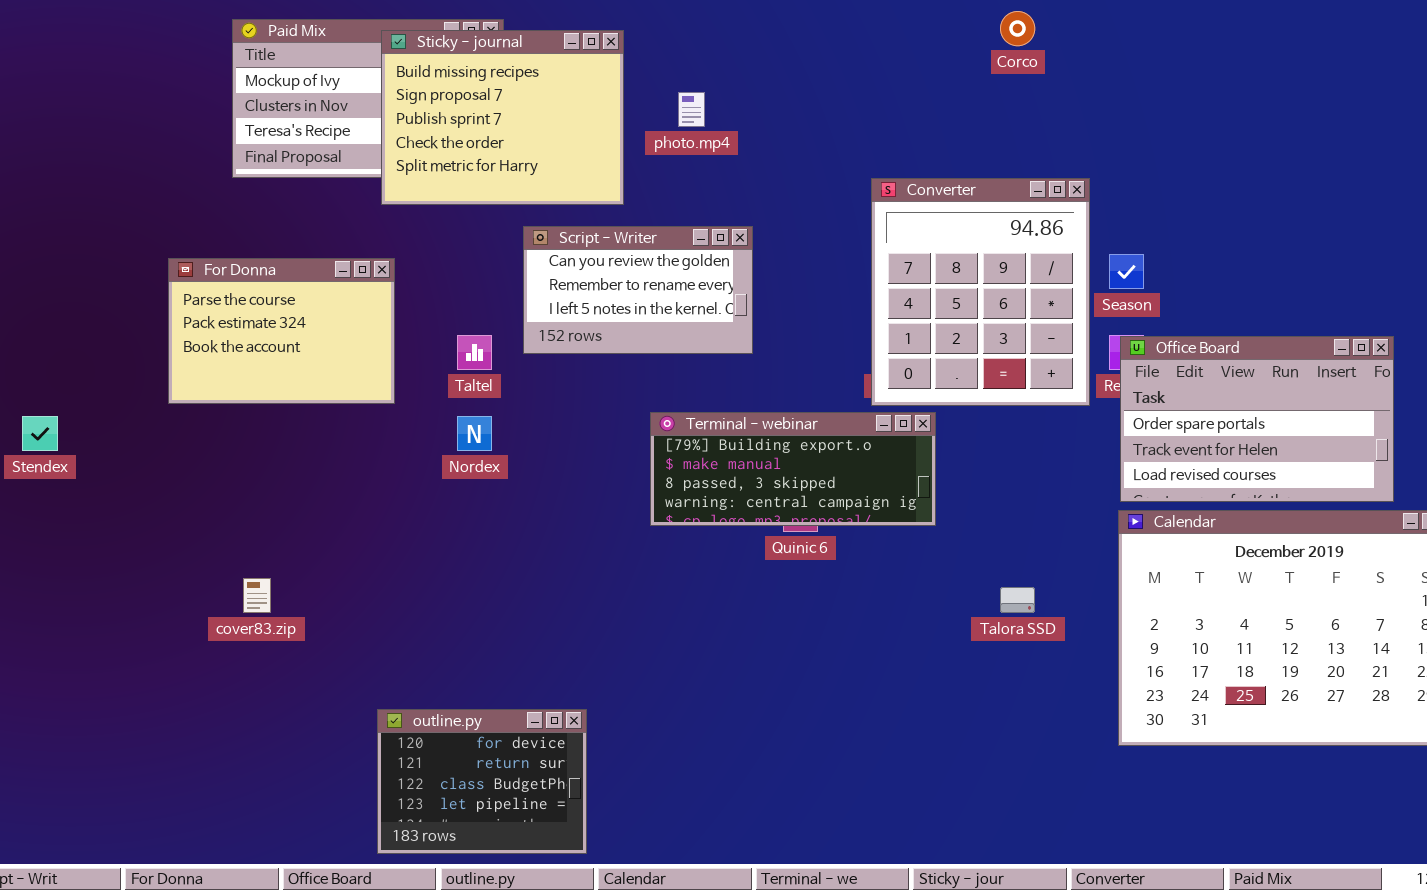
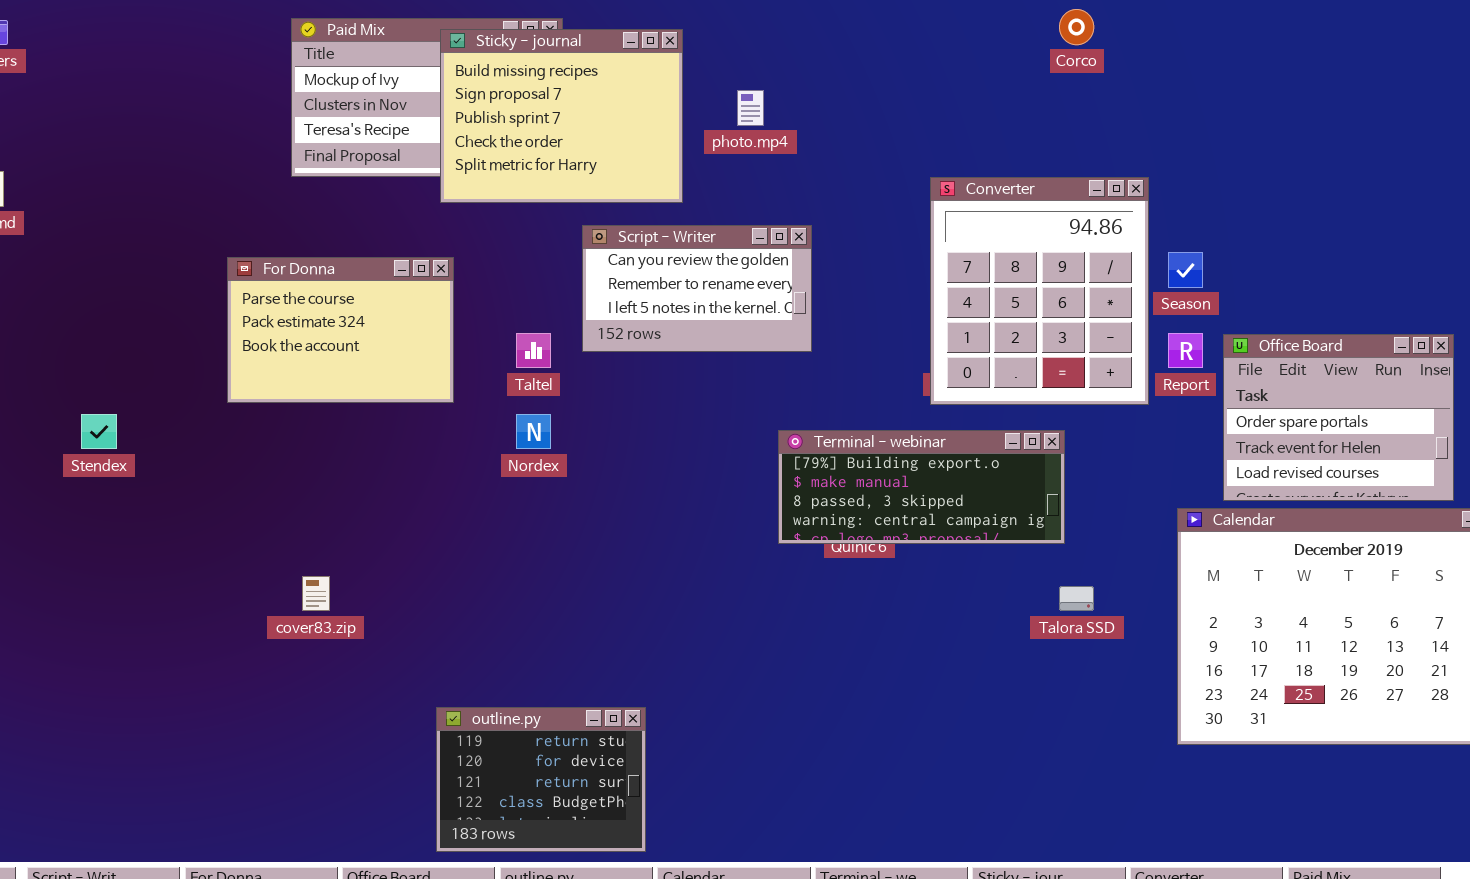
Office Board: [1120,336,1394,502] -> [1223,334,1454,501], resized
Terminal - webinar: [650,412,936,526] -> [778,430,1065,544], moved
outline.py: [377,709,587,854] -> [436,707,646,852], scrolled up 1 row

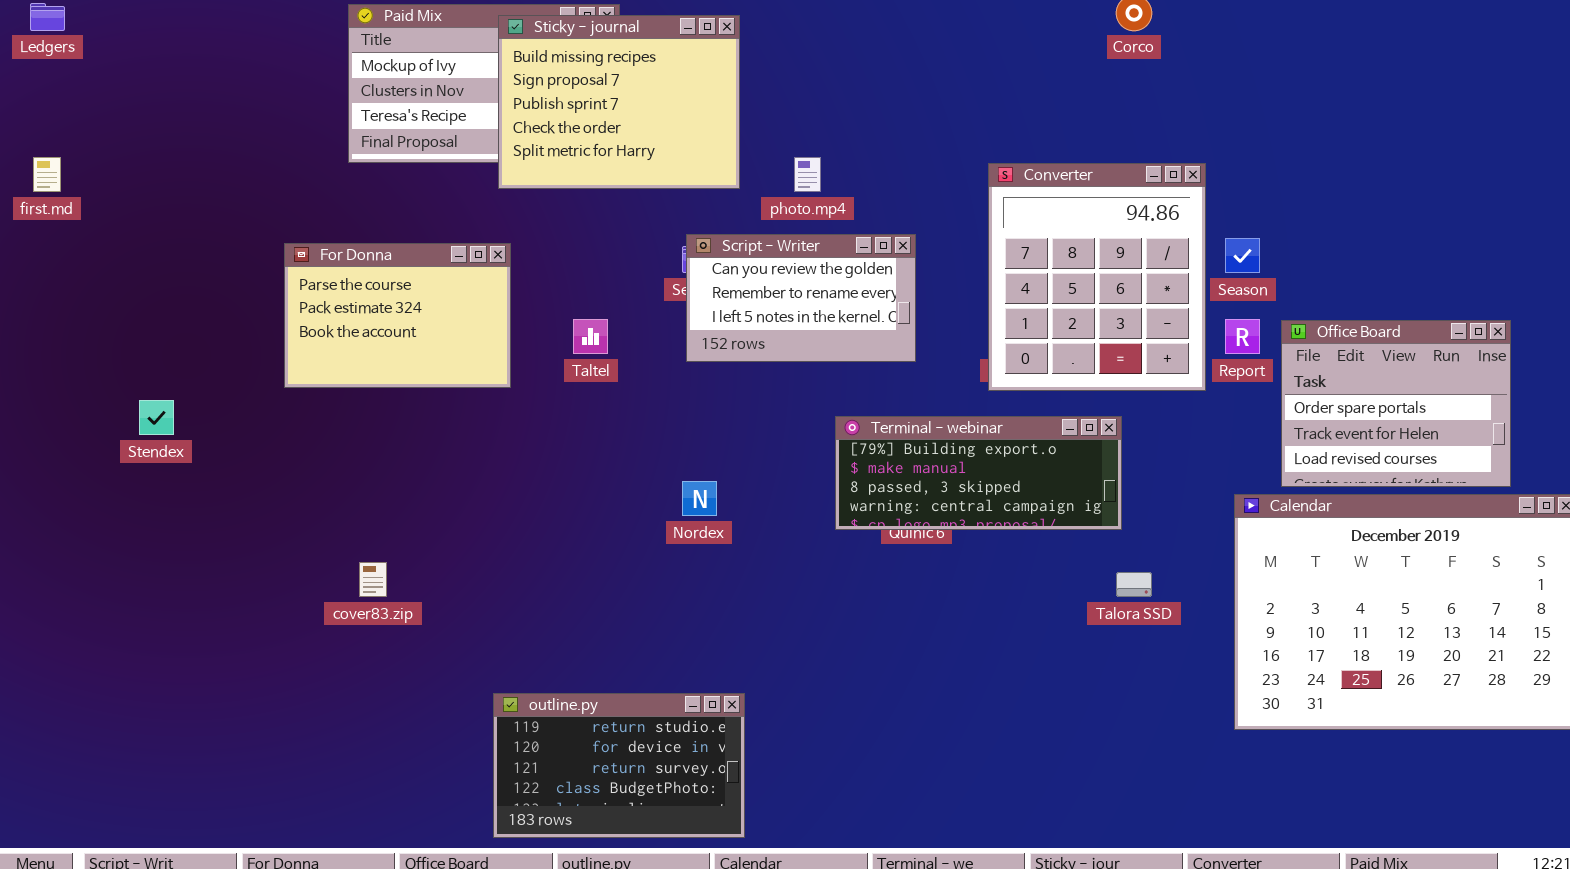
photo.mp4: [737,90,764,126] -> [794,157,821,192], moved
Script - Writer: [582,225,812,352] -> [686,234,916,362], moved
Nordex: [516,414,551,449] -> [682,481,717,516], moved
outline.py: [436,707,646,852] -> [493,693,745,838], resized

